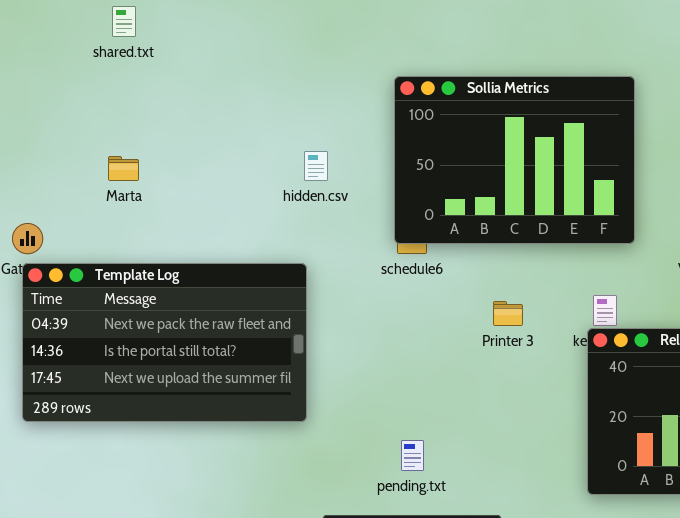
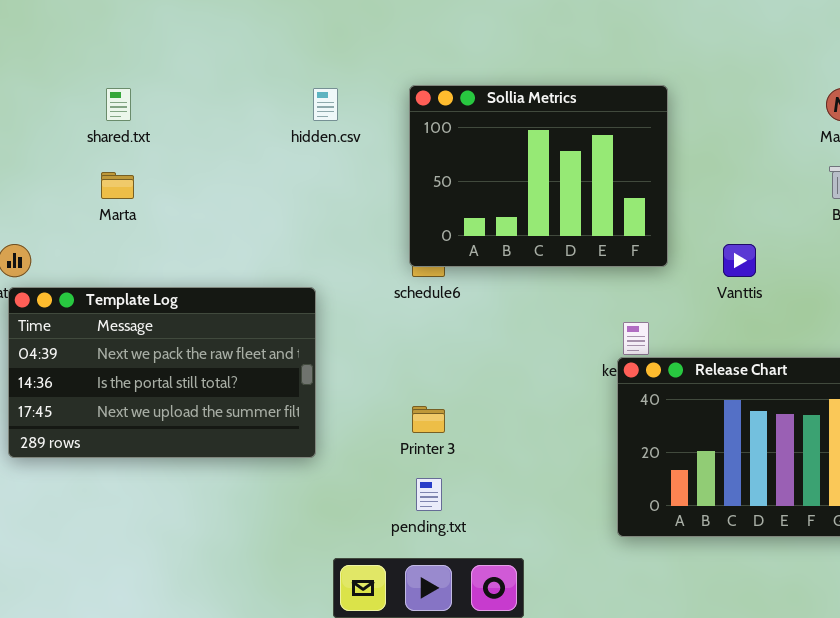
shared.txt: [112,6,136,37] -> [106,88,131,121], moved
hidden.csv: [304,151,328,181] -> [313,88,338,121], moved
Printer 3: [493,301,523,326] -> [412,406,445,433], moved

